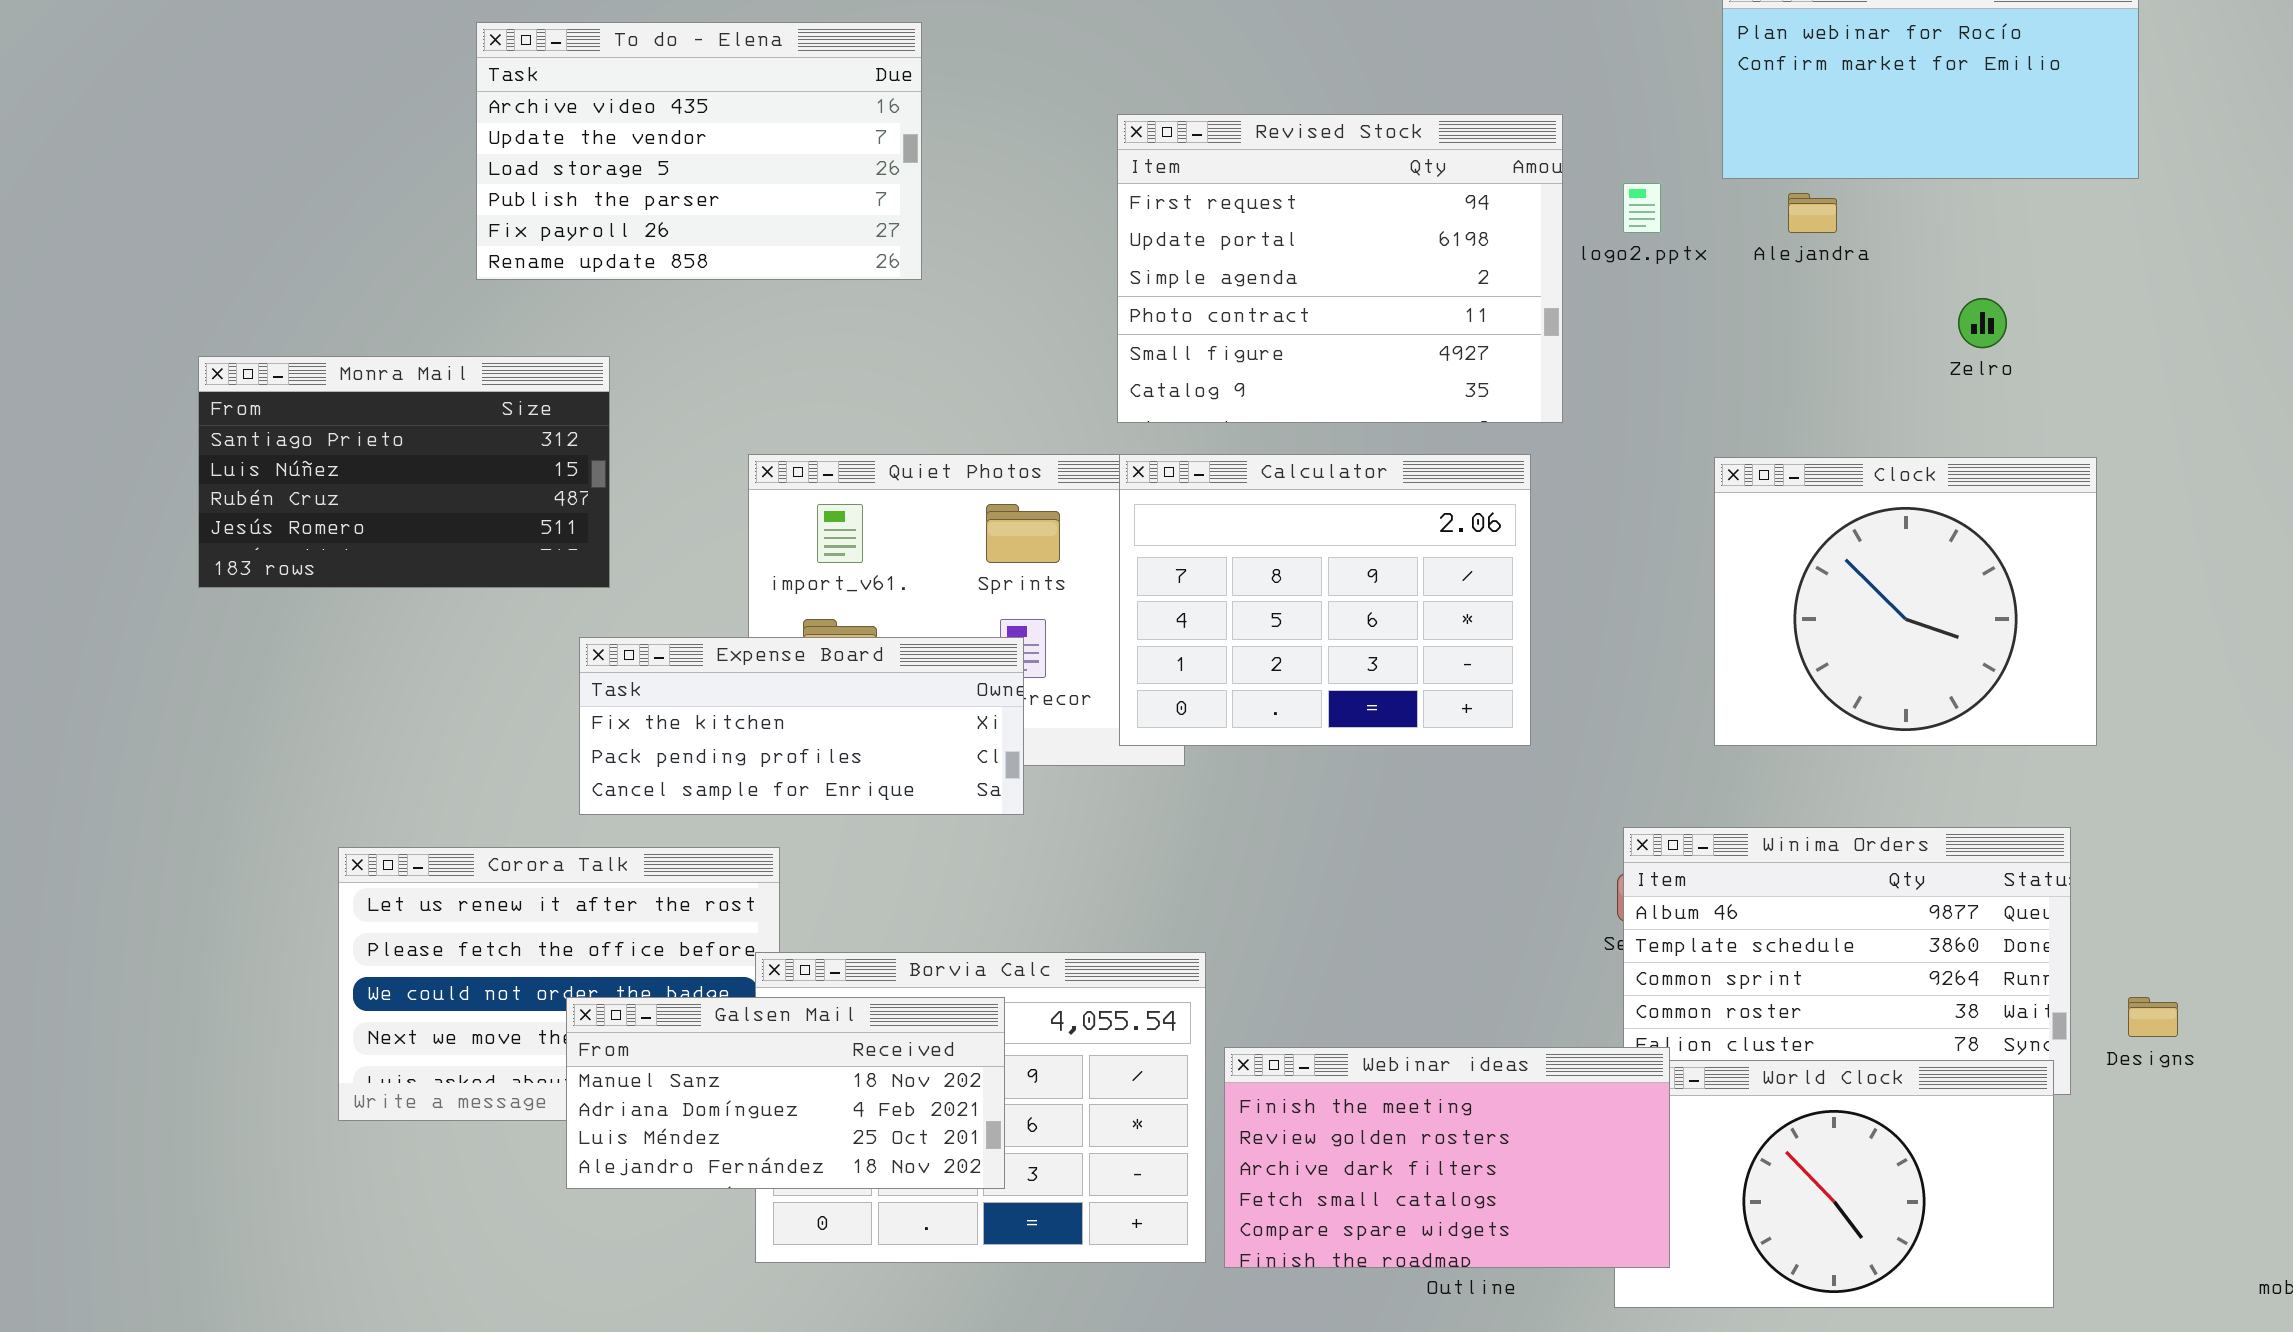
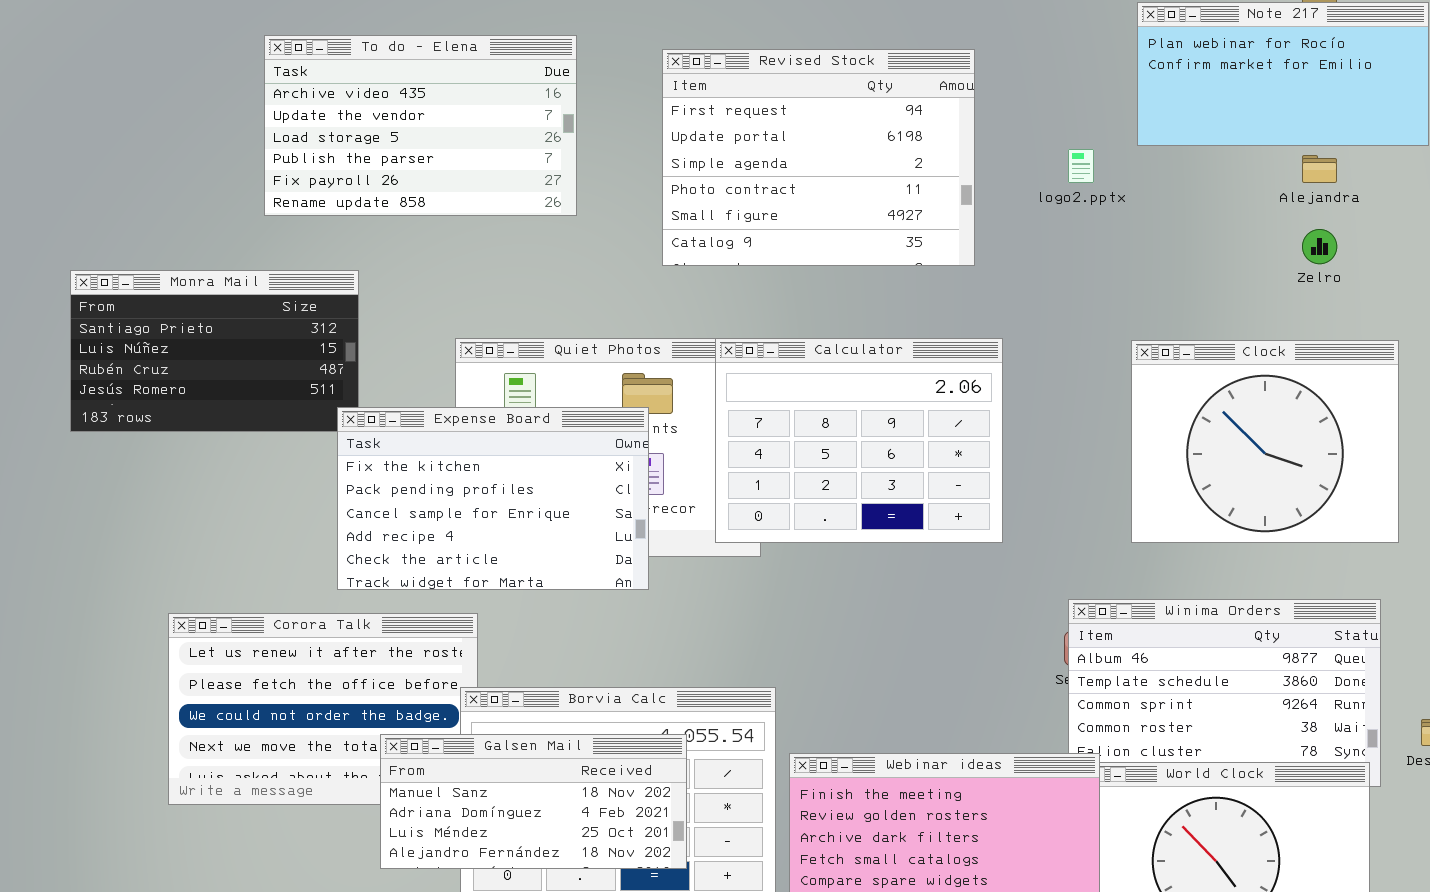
Revised Stock: [1117,114,1563,423] -> [662,49,975,266], moved
Alejandra: [1788,193,1837,233] -> [1302,155,1337,183], moved
Expense Board: [579,637,1024,815] -> [337,407,649,590], resized
Galsen Mail: [566,997,1005,1189] -> [380,734,687,869], moved

